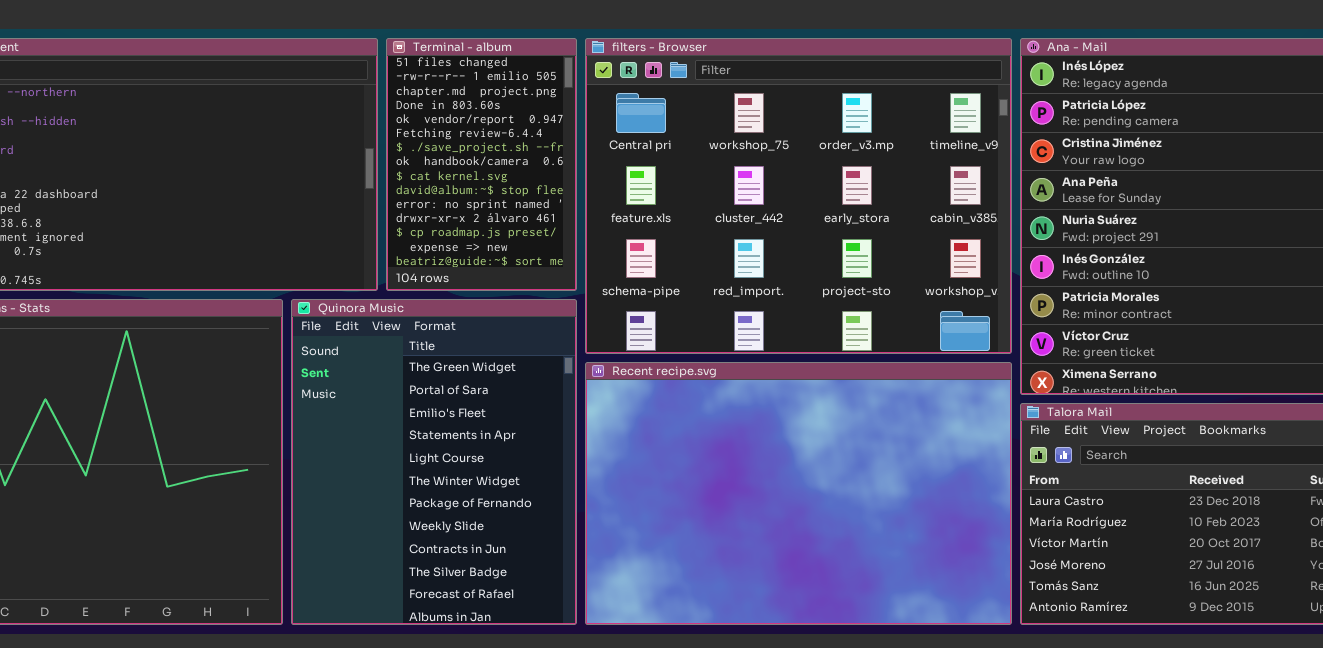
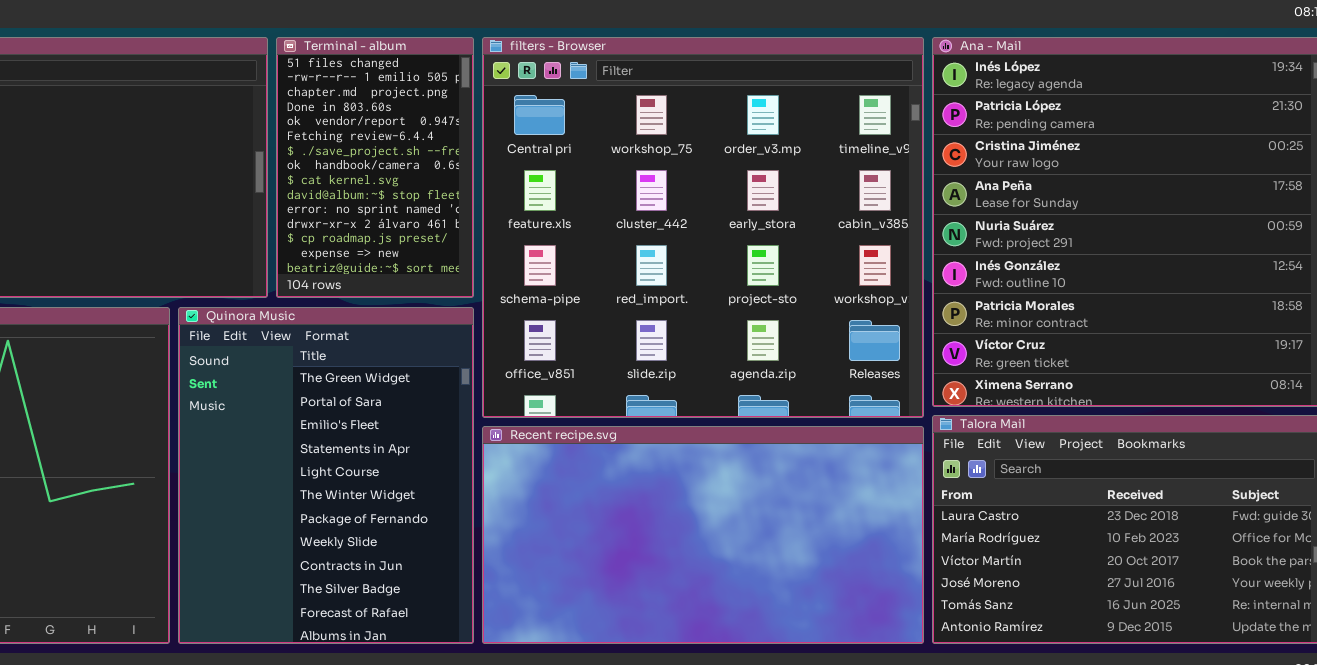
filters - Browser: [585,38,1012,354] -> [482,37,924,418], resized
Recent recipe.svg: [585,362,1012,625] -> [482,426,924,644], resized

